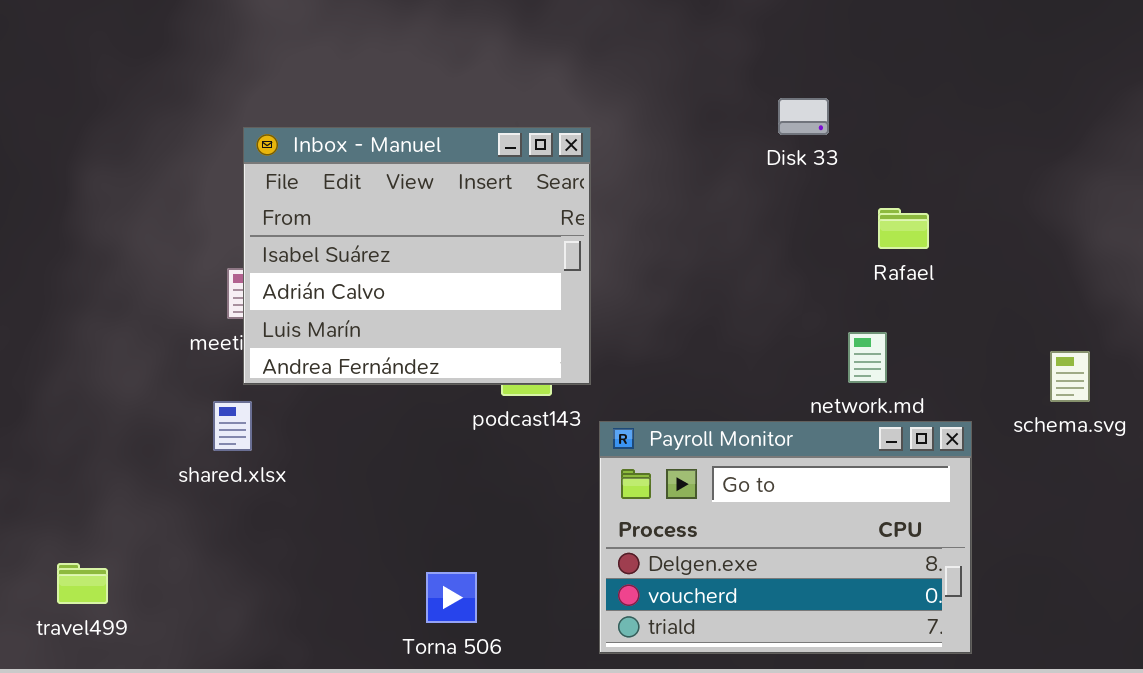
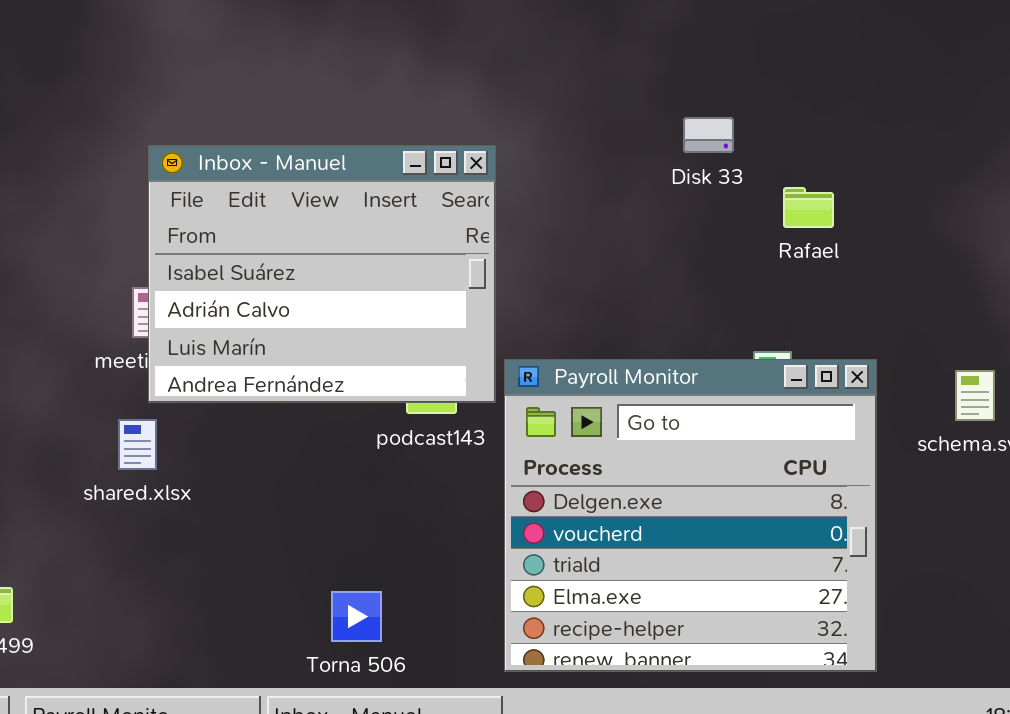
Rafael: [878,208,929,249] -> [783,187,834,228], moved
Payroll Monitor: [599,421,972,654] -> [504,359,877,672], resized

